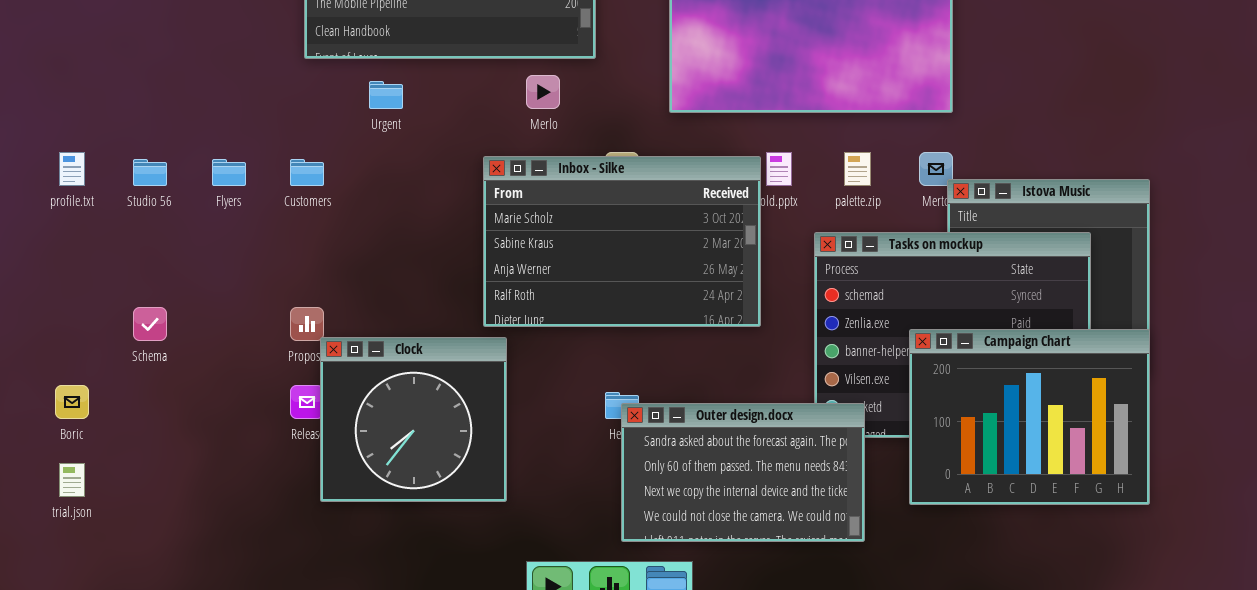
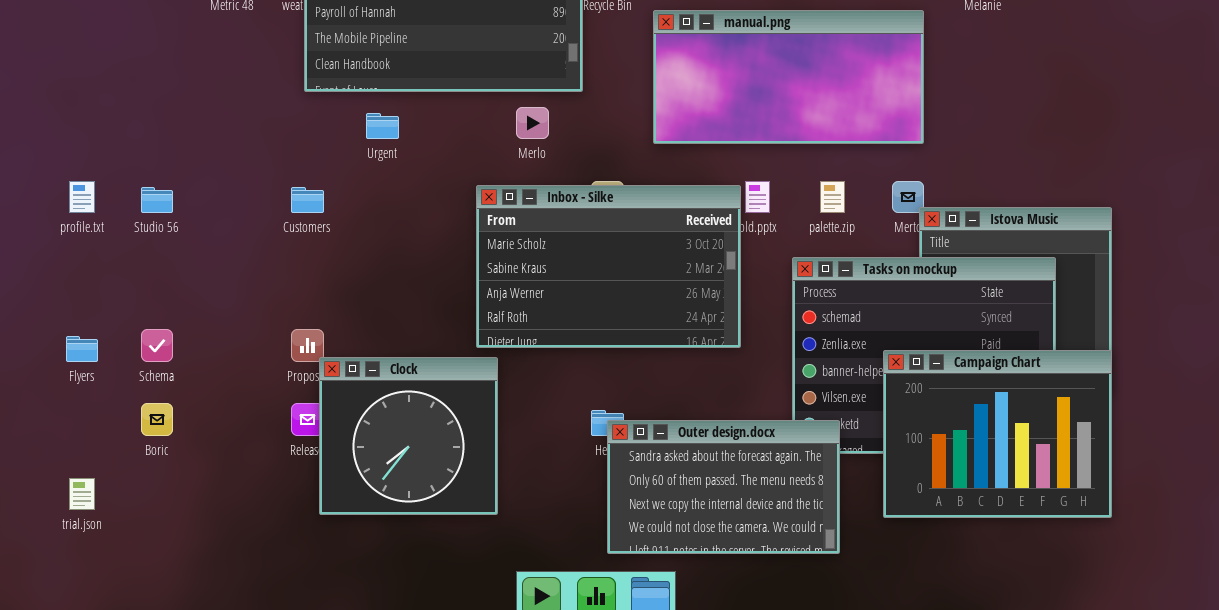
Flyers: [212,159,246,186] -> [66,336,98,362], moved
Boric: [55,385,89,419] -> [141,403,173,436], moved

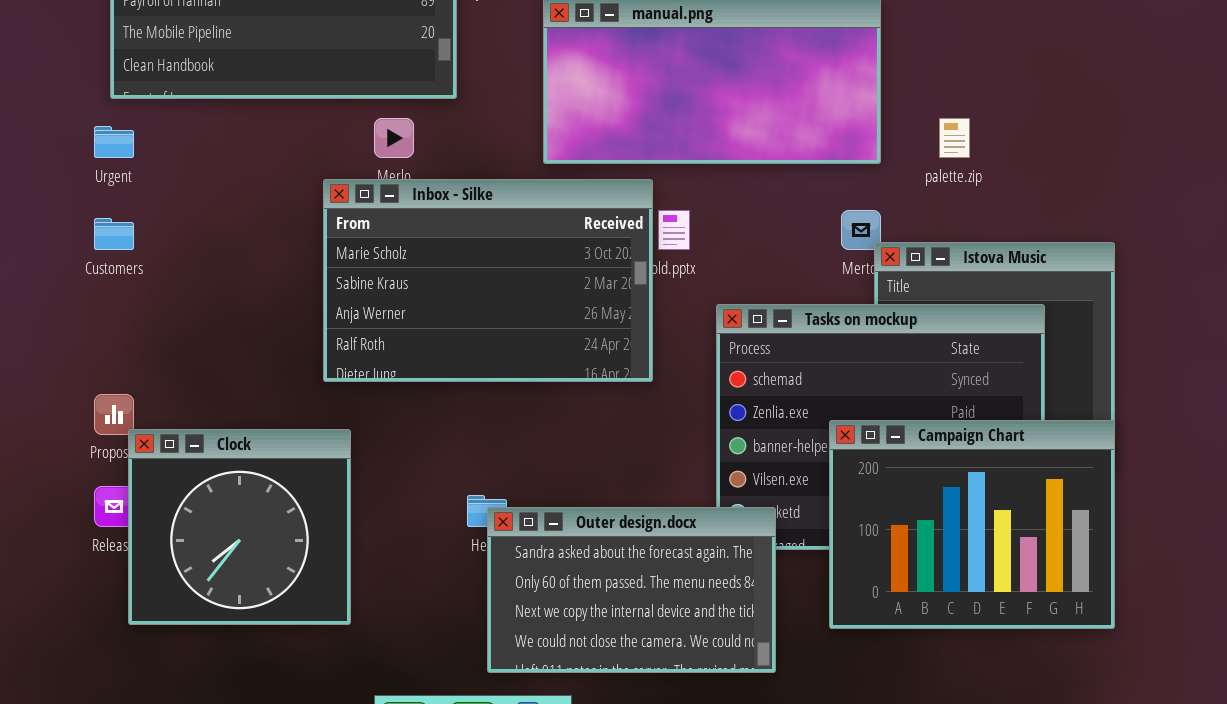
Urgent: [366,113,399,139] -> [94,126,134,158], moved
palette.zip: [820,181,845,213] -> [939,118,970,158], moved
Inbox - Silke: [476,185,741,348] -> [323,179,653,382], moved

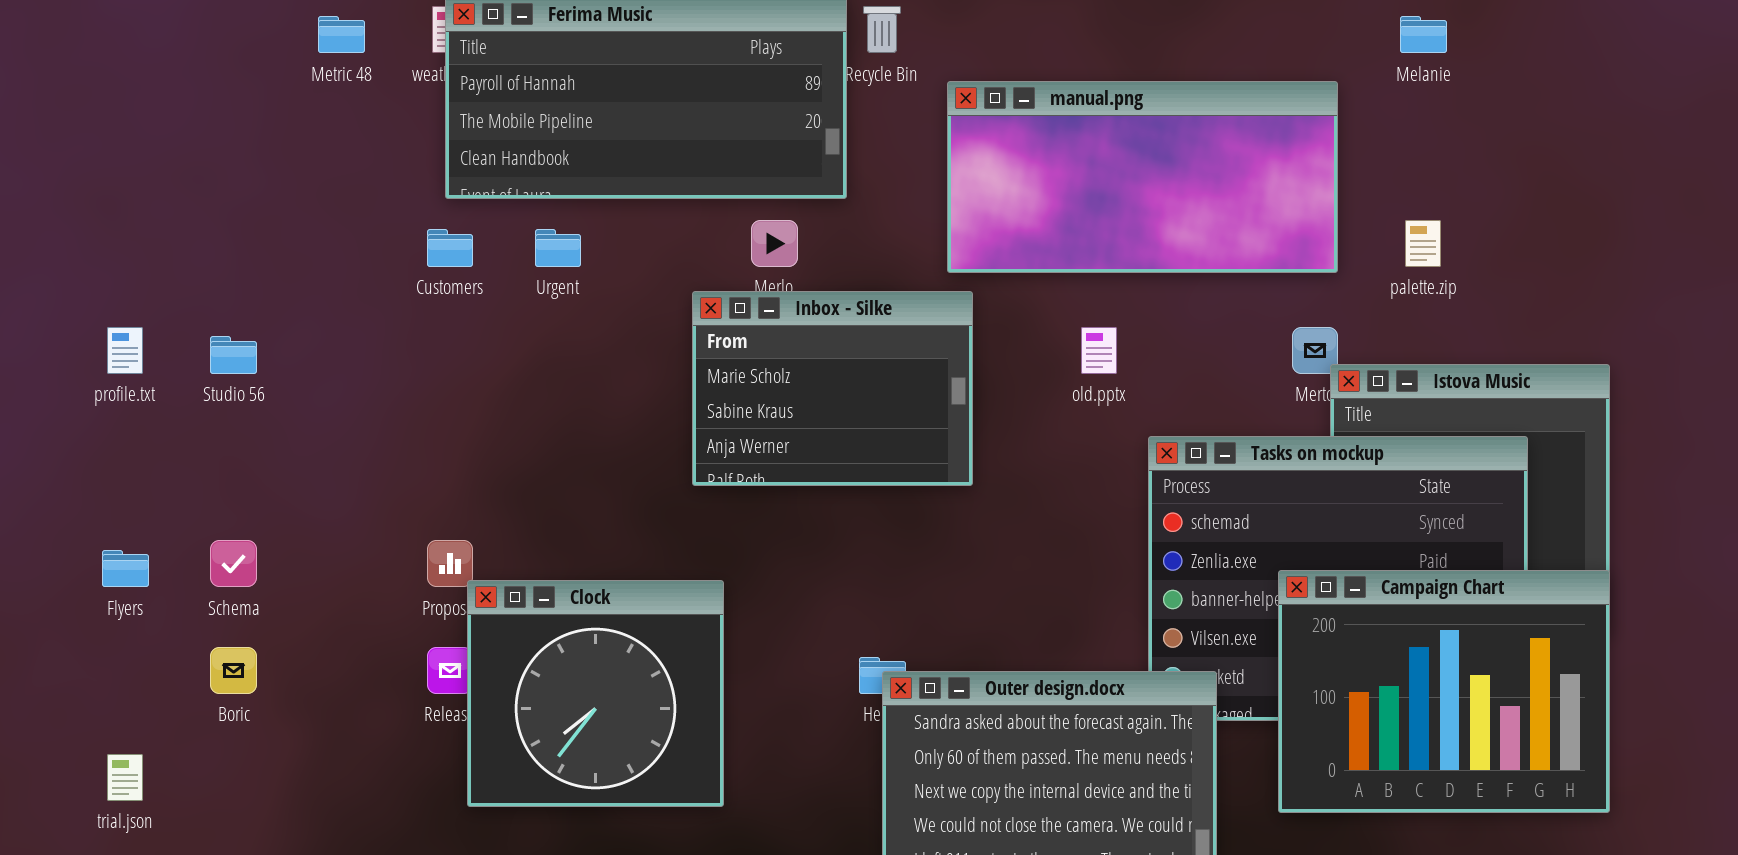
Urgent: [94,126,134,158] -> [535,229,581,267], moved
Inbox - Silke: [323,179,653,382] -> [692,291,973,486], resized
Customers: [94,218,134,250] -> [427,229,473,267], moved

